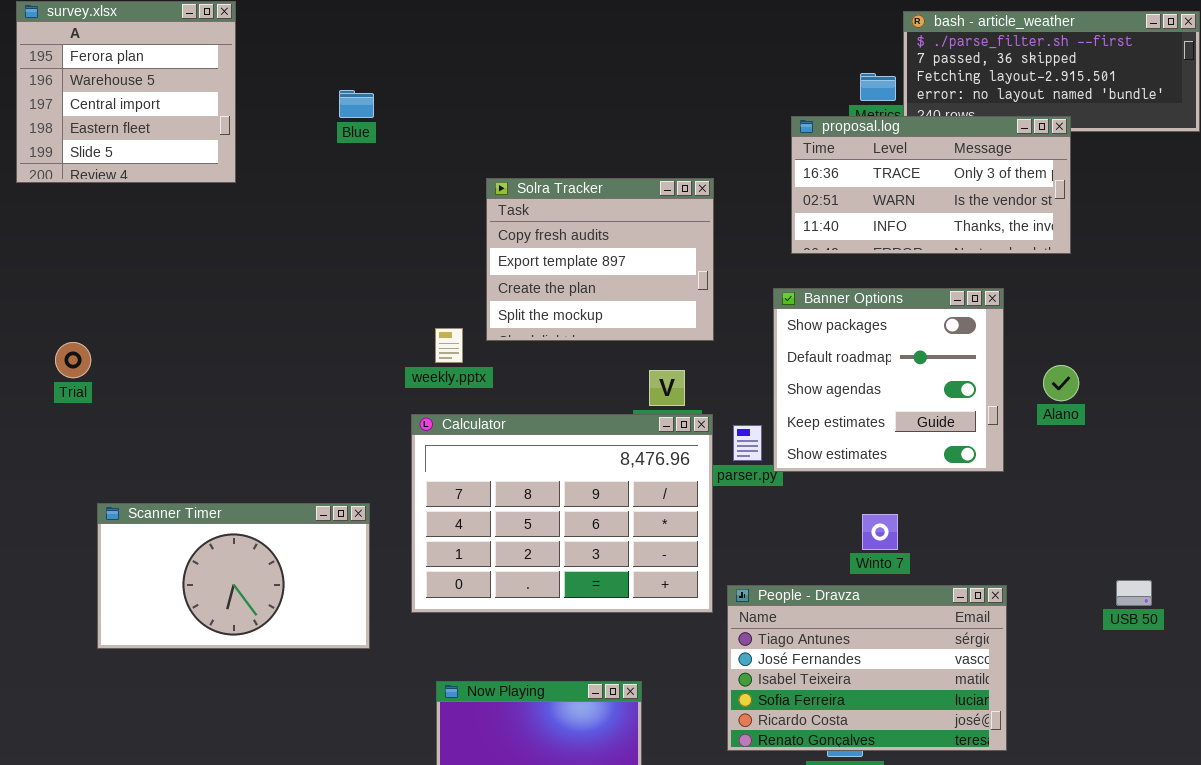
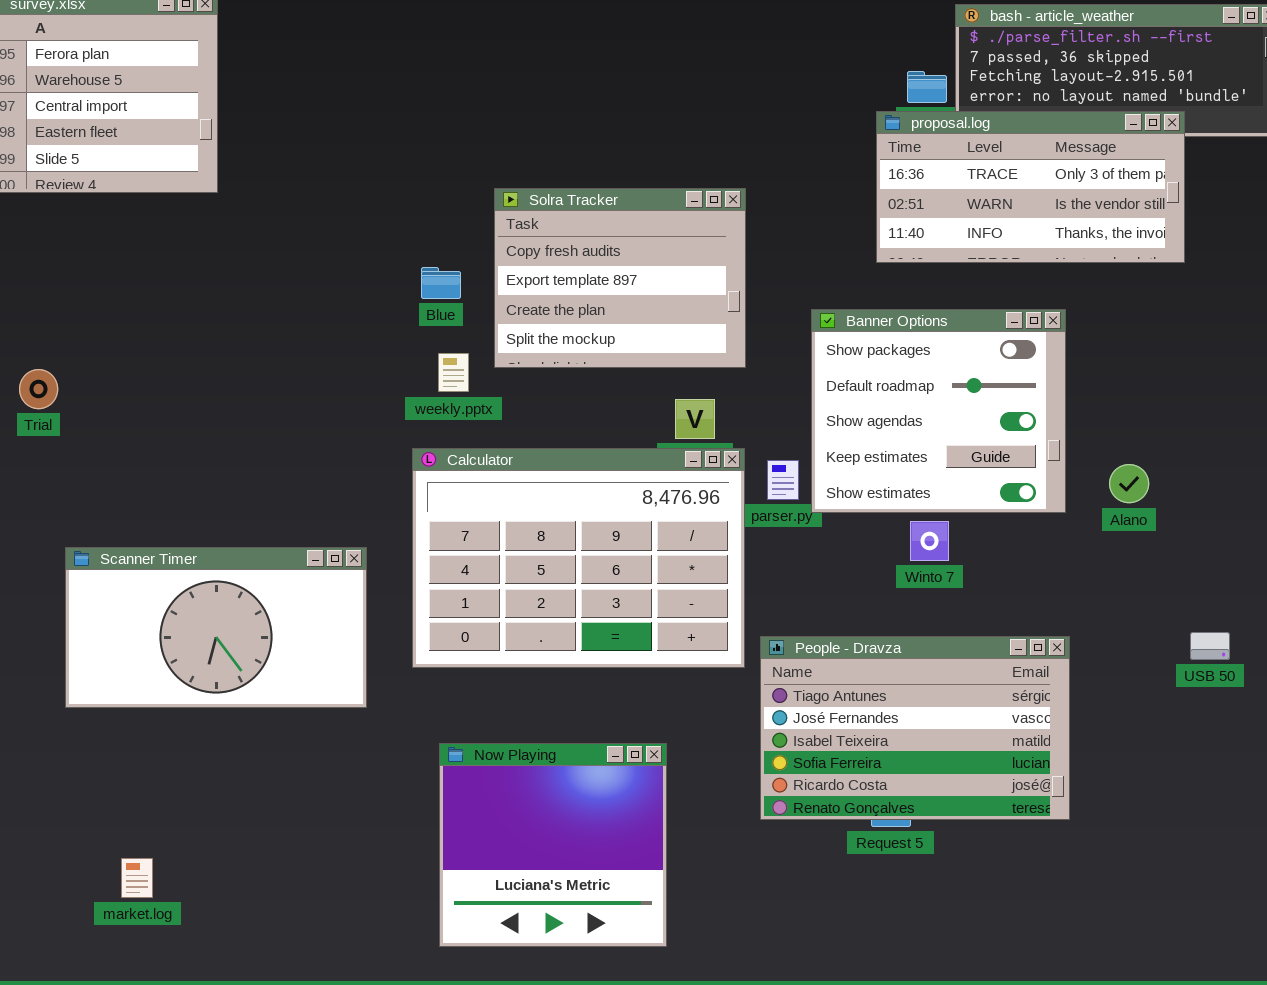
Blue: [339,90,374,118] -> [421,267,461,299], moved
proposal.log: [791,116,1071,254] -> [876,111,1185,263], moved
Alano: [1043,365,1079,401] -> [1109,464,1149,503], moved
Winto 7: [862,514,898,550] -> [910,521,949,561], moved

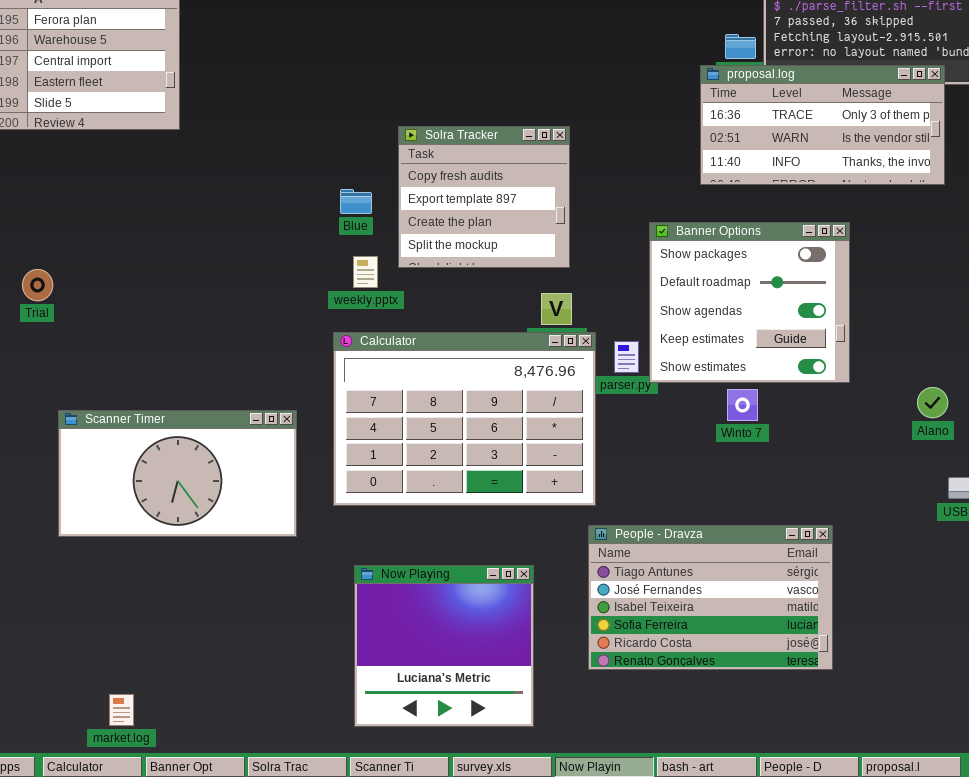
Solra Tracker: [494,188,746,368] -> [398,126,570,268], resized
Alano: [1109,464,1149,503] -> [917,387,948,418], moved
People - Dravza: [760,636,1070,820] -> [588,525,833,670], moved
market.log: [121,858,153,898] -> [109,694,134,726], moved

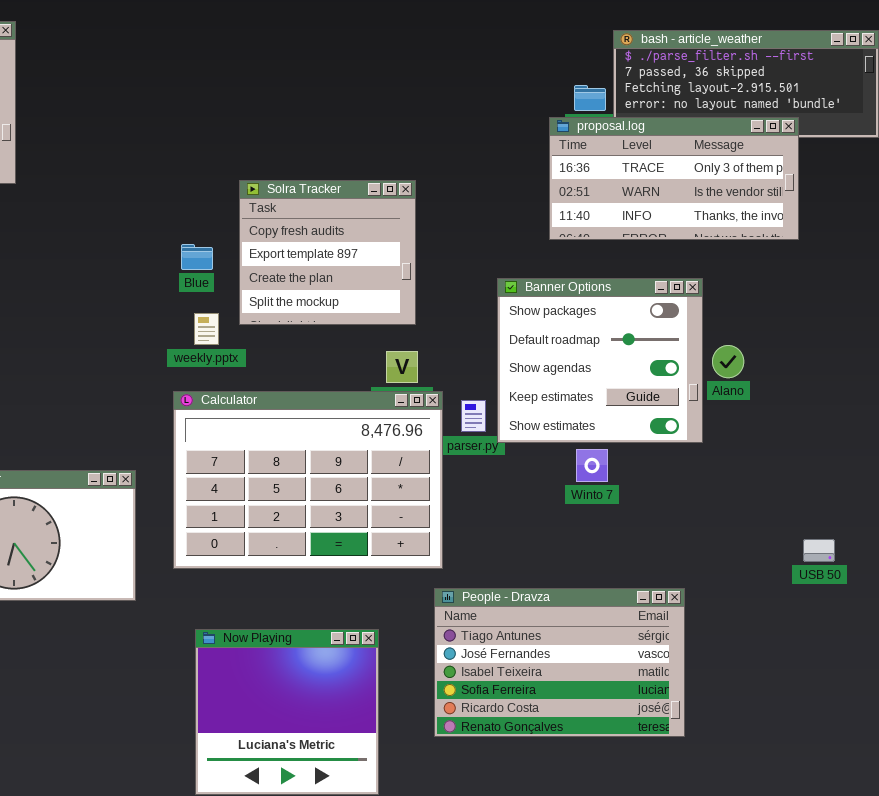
Alano: [917,387,948,418] -> [712,345,744,378], moved

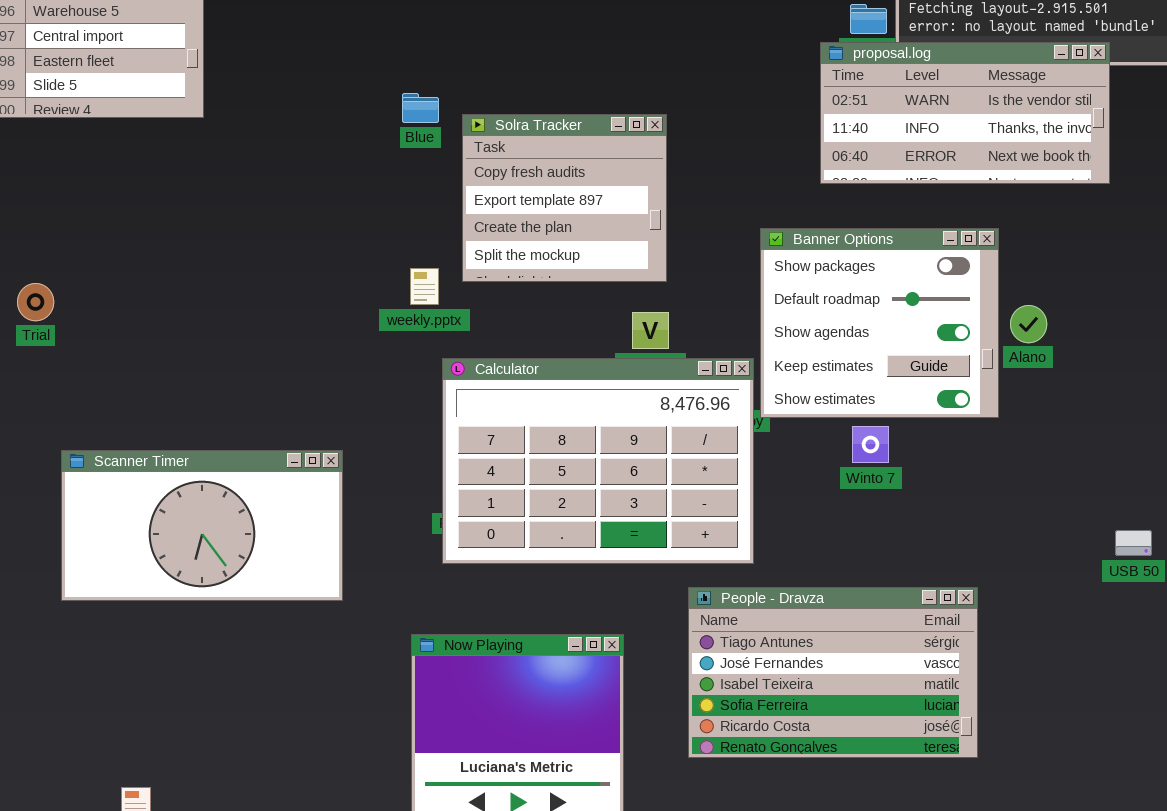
proposal.log: [549,117,799,240] -> [820,42,1110,184], scrolled down 1 row
Blue: [181,244,213,270] -> [402,93,439,123], moved
Calculator: [173,391,443,569] -> [442,358,754,564], moved

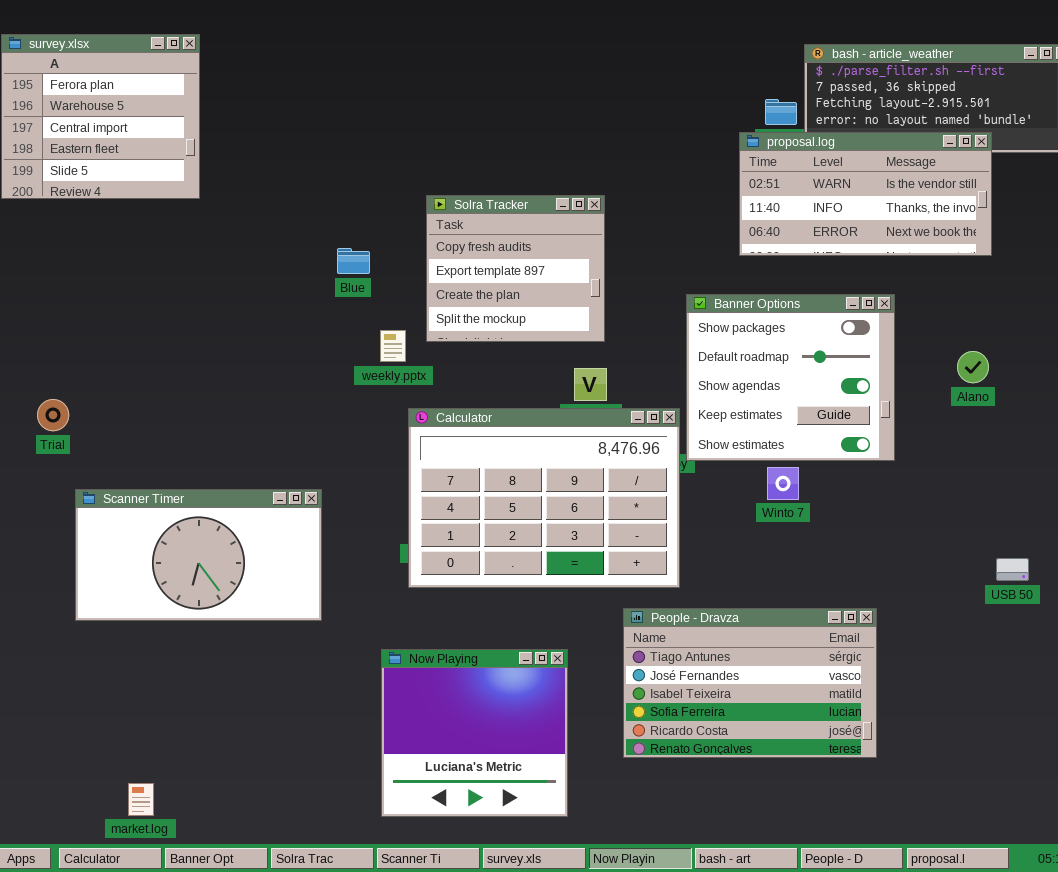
Blue: [402,93,439,123] -> [337,248,370,274], moved
Trial: [17,283,54,321] -> [37,399,69,431], moved
Alano: [1010,305,1047,343] -> [957,351,989,383], moved

